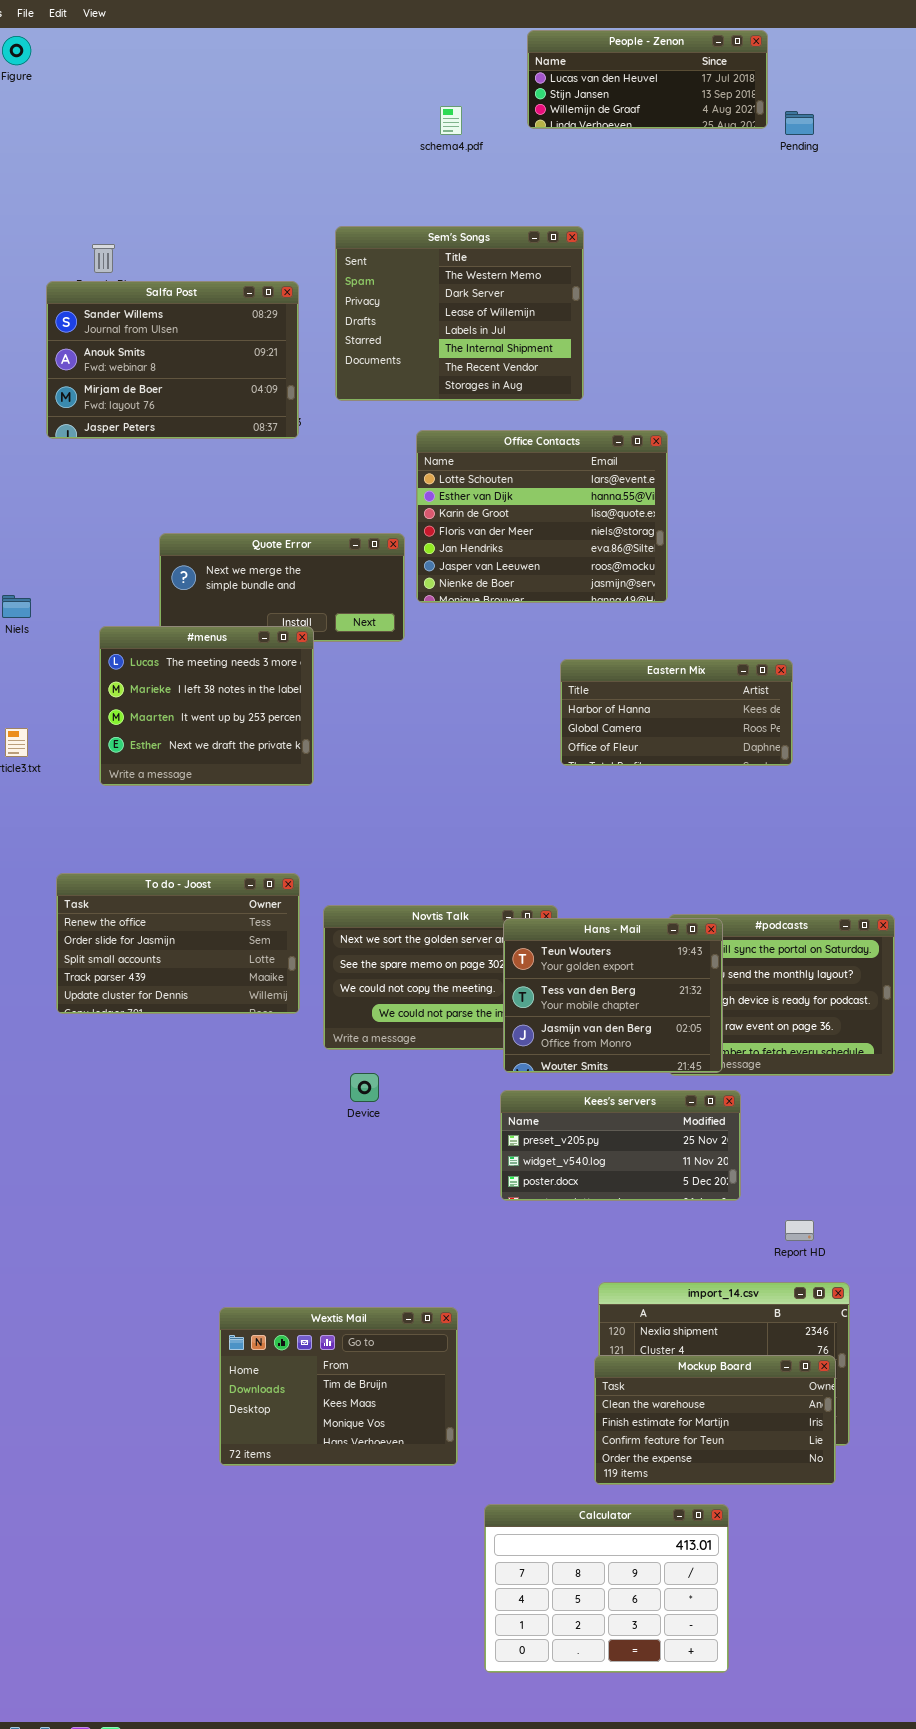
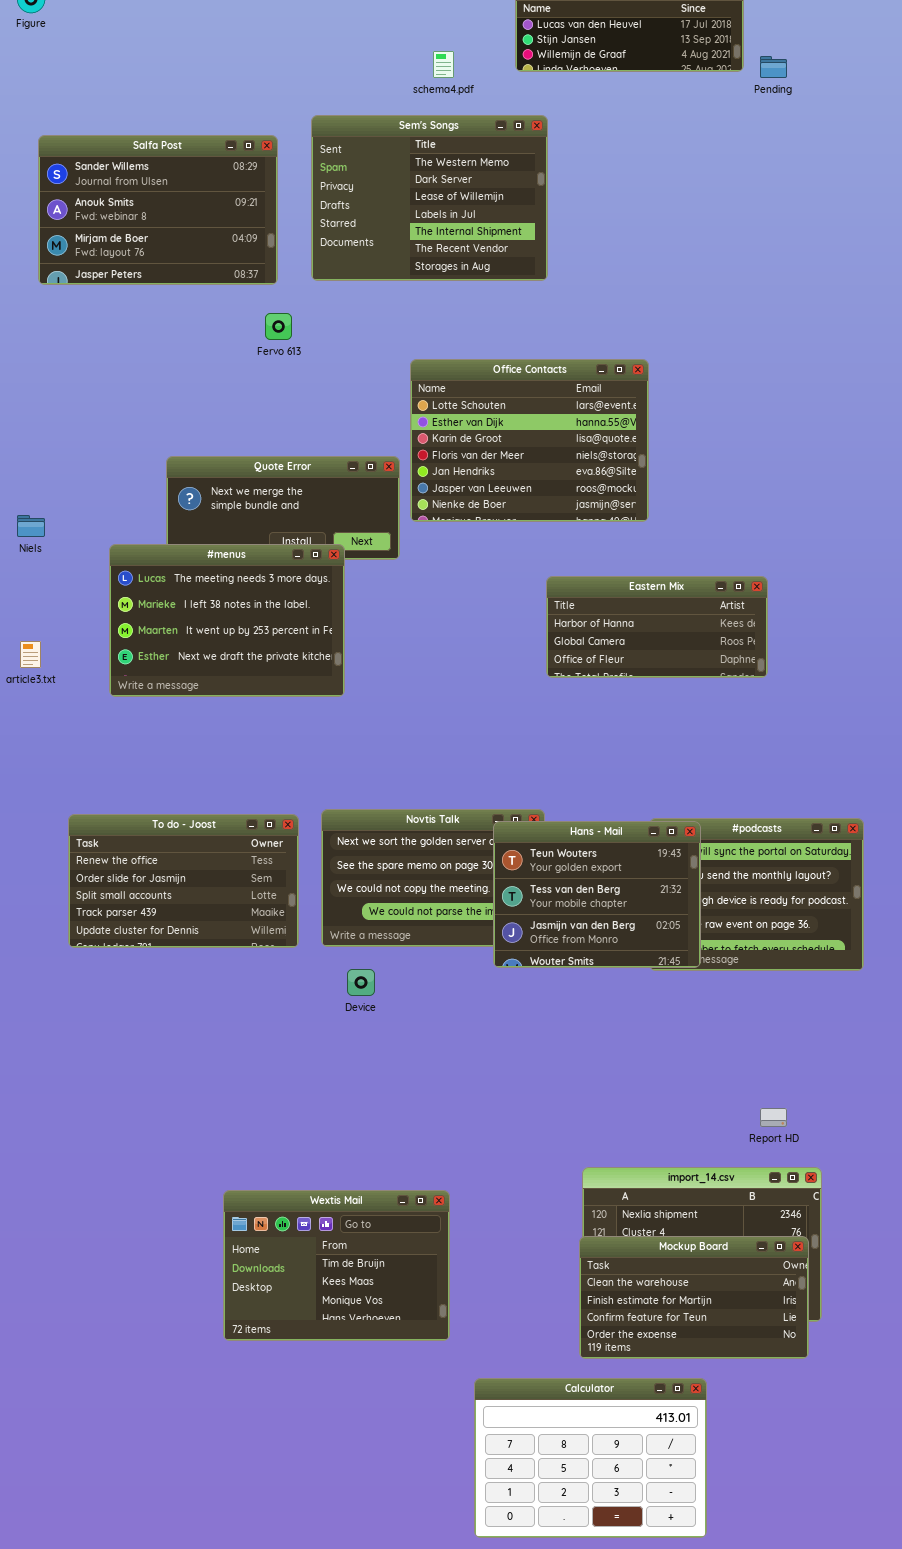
Sem's Songs: [335,226,584,401] -> [311,115,548,281], moved
Salfa Post: [46,281,299,439] -> [38,135,278,285], moved
#menus: [99,626,314,786] -> [109,544,345,697], resized
To do - Joost: [56,873,300,1014] -> [68,814,299,948], moved
Kees's servers: [500,1090,741,1201] -> none, closed

